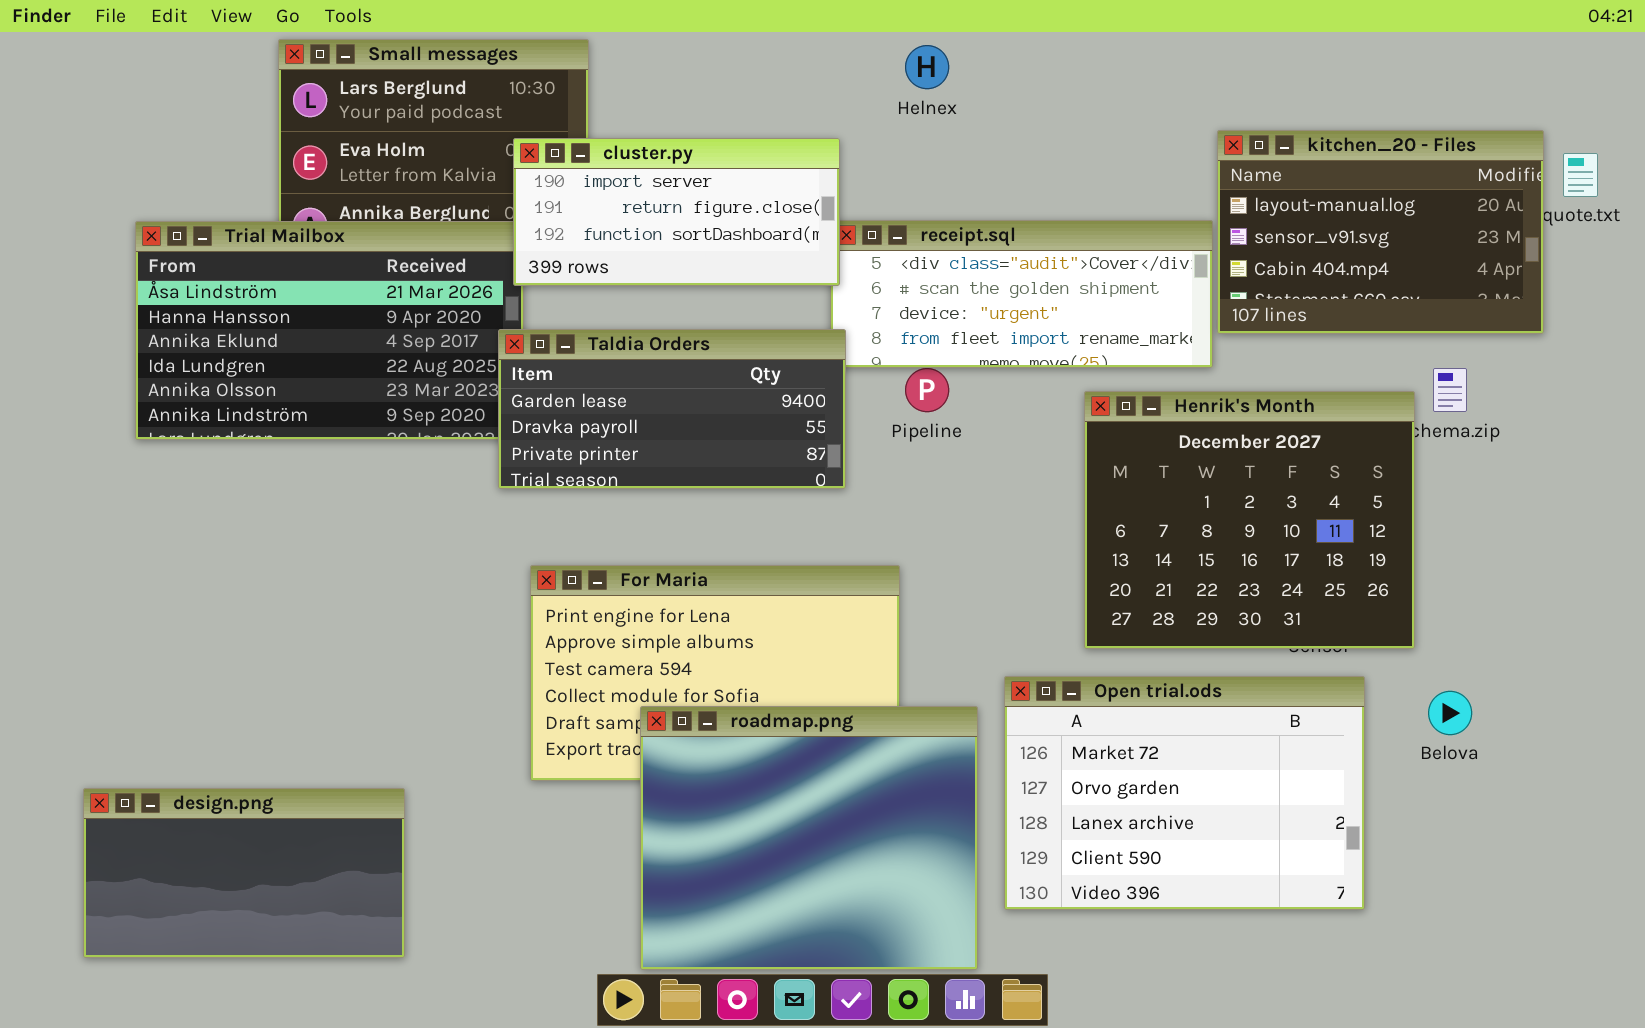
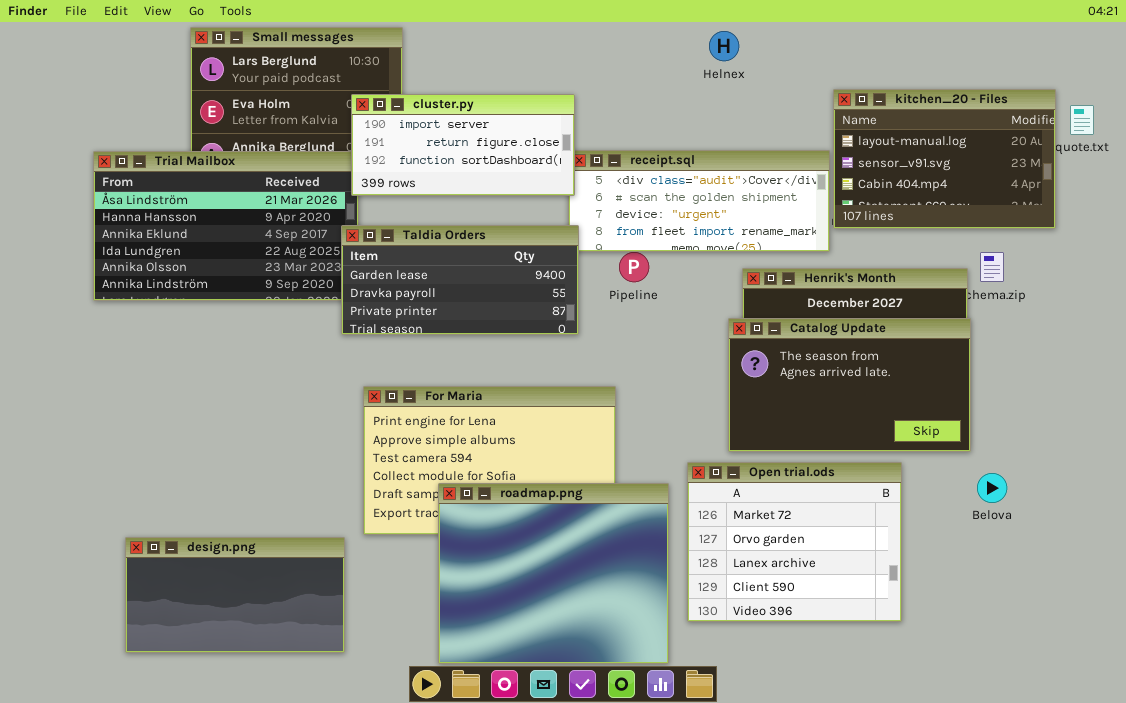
Helnex: [905,45,949,89] -> [709,31,739,61], moved
Catalog Update: none -> [728,318,971,452], opened
Open trial.ods: [1004,676,1365,910] -> [687,462,902,622], resized
design.png: [83,788,405,958] -> [125,537,345,653], moved

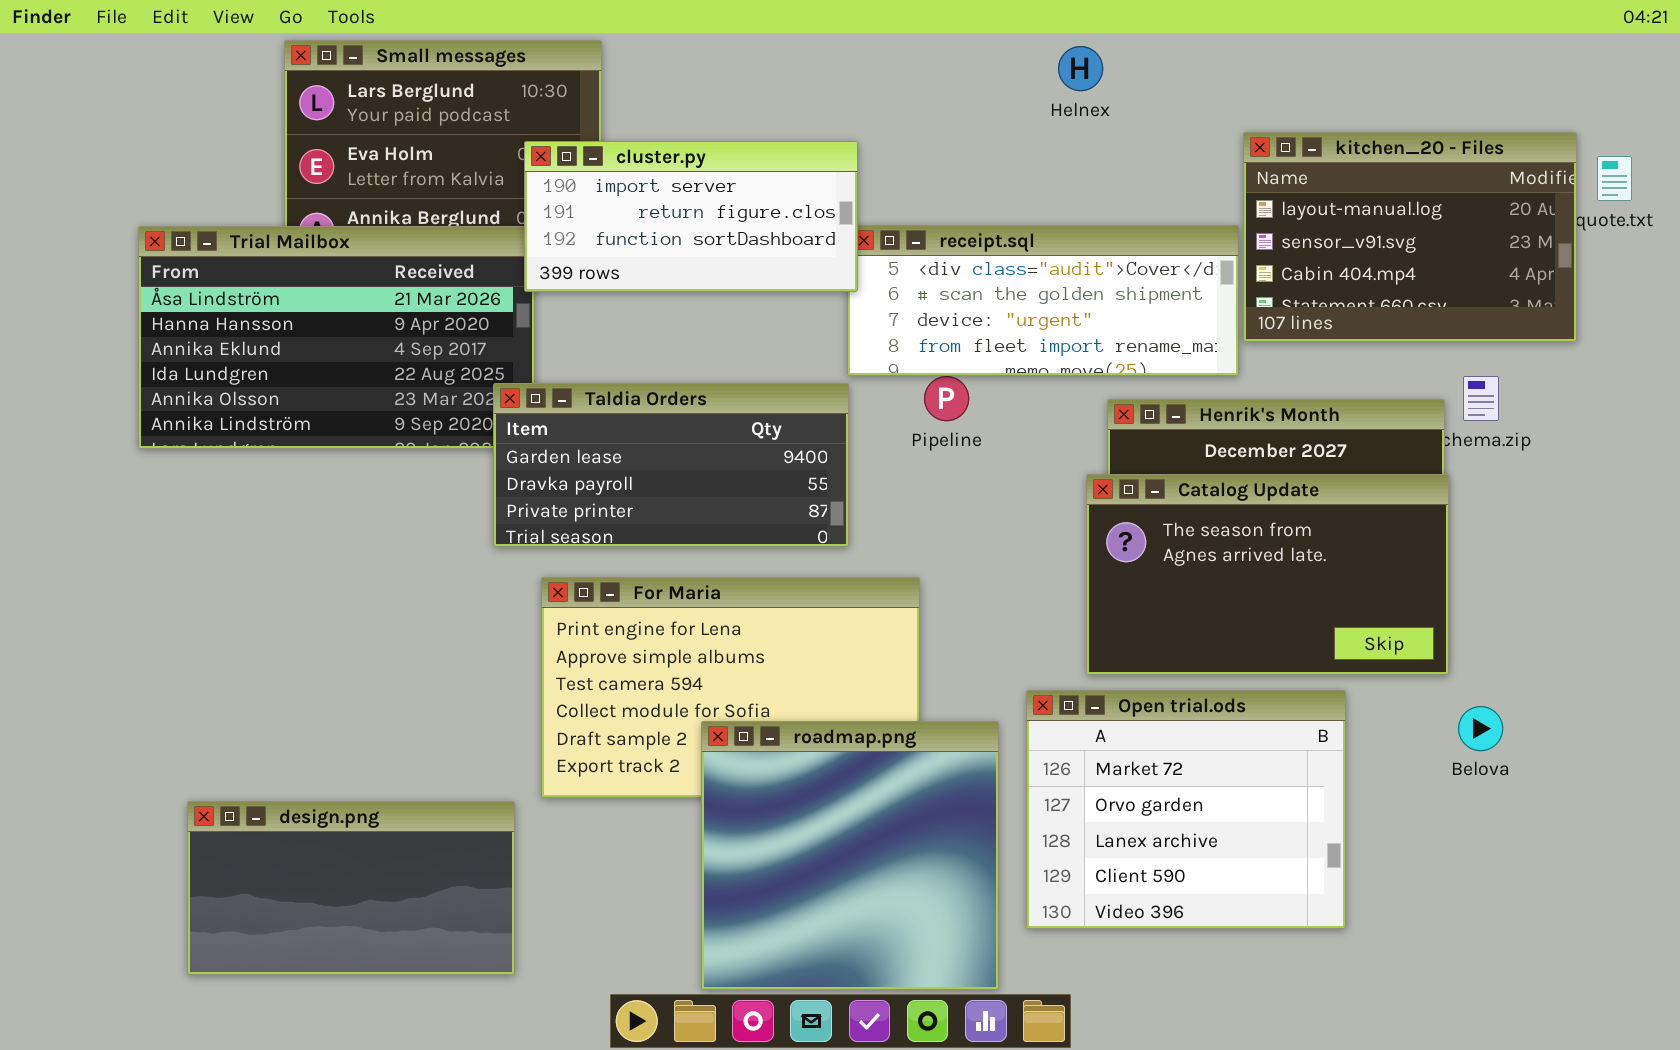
Taldia Orders: [341,225,579,335] -> [493,383,849,547], moved
roadmap.png: [438,483,669,664] -> [701,721,999,990], resized

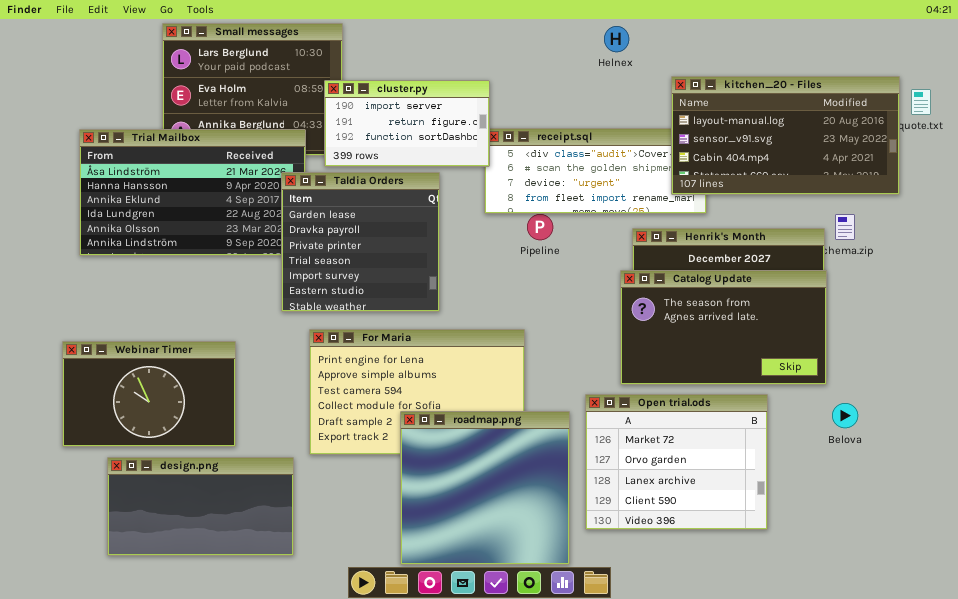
kitchen_20 - Files: [1243,132,1577,342] -> [671,76,900,195], resized
cluster.py: [524,141,858,292] -> [324,80,490,167], resized
Taldia Orders: [493,383,849,547] -> [281,172,440,312], resized
Webinar Timer: none -> [62,341,236,447], opened

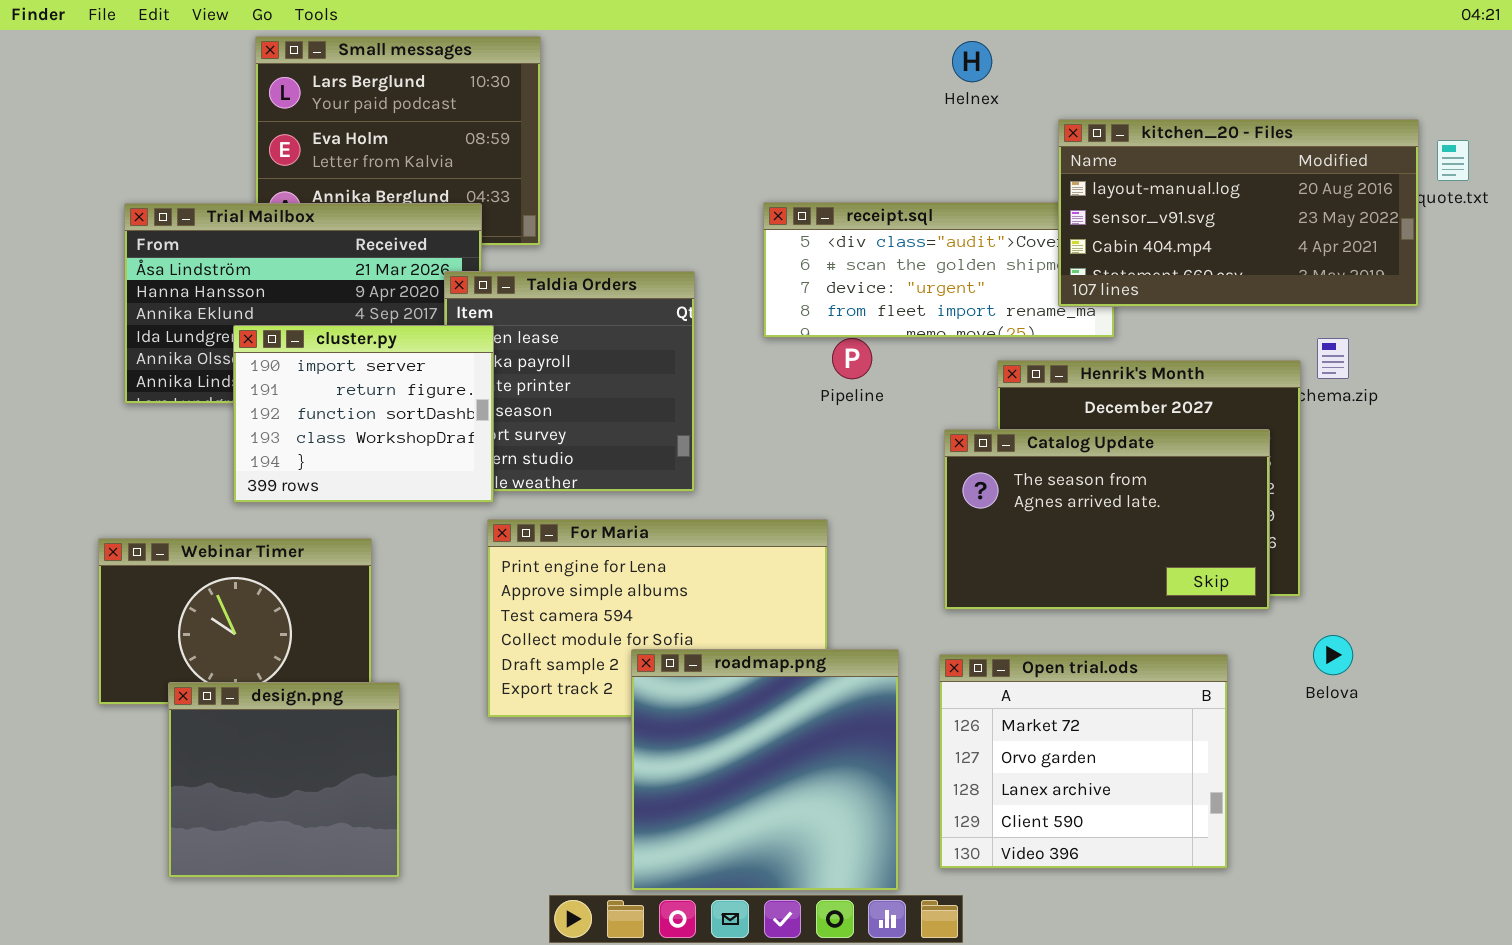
cluster.py: [324,80,490,167] -> [233,325,494,503], moved, resized
Catalog Update: [620,270,827,385] -> [944,429,1270,610], moved
Open trial.ods: [585,394,768,530] -> [939,654,1228,869], moved
design.png: [107,457,294,556] -> [168,682,400,878], resized

